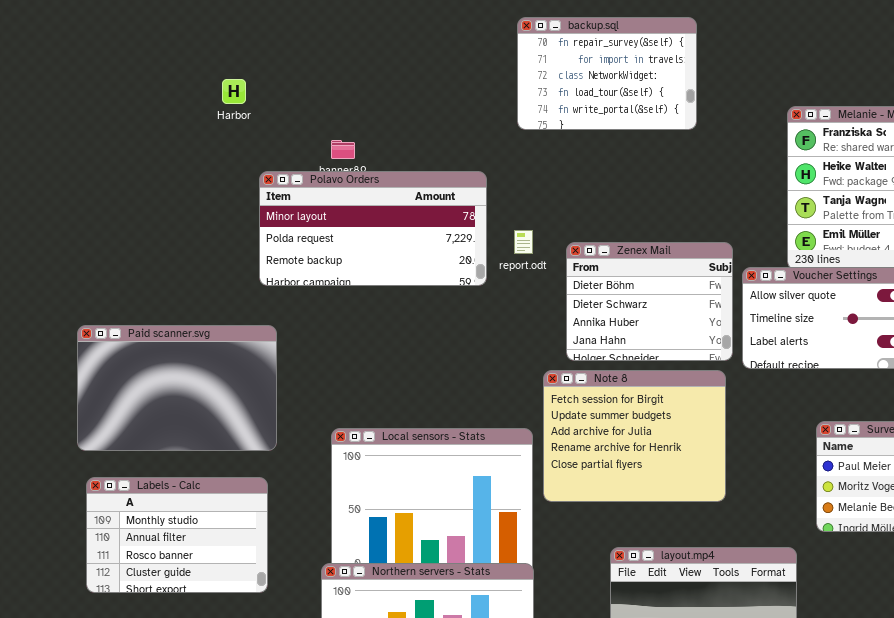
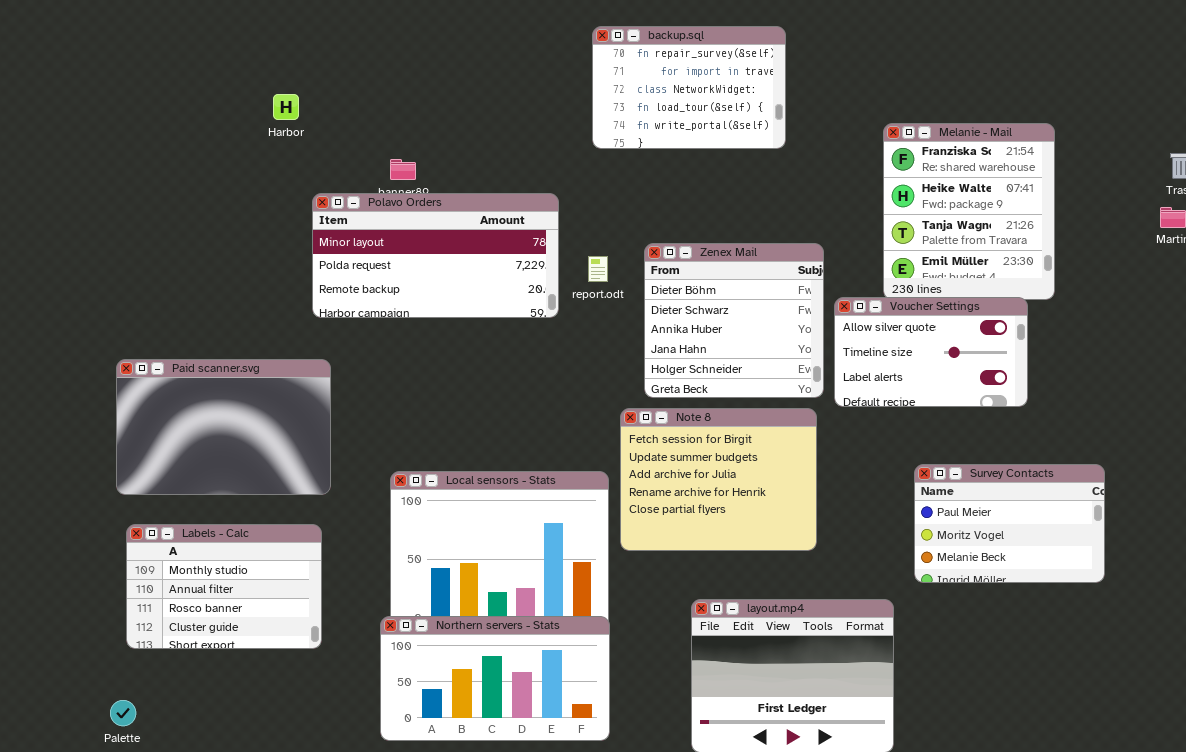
Zenex Mail: [566,242,733,361] -> [644,243,824,398], resized

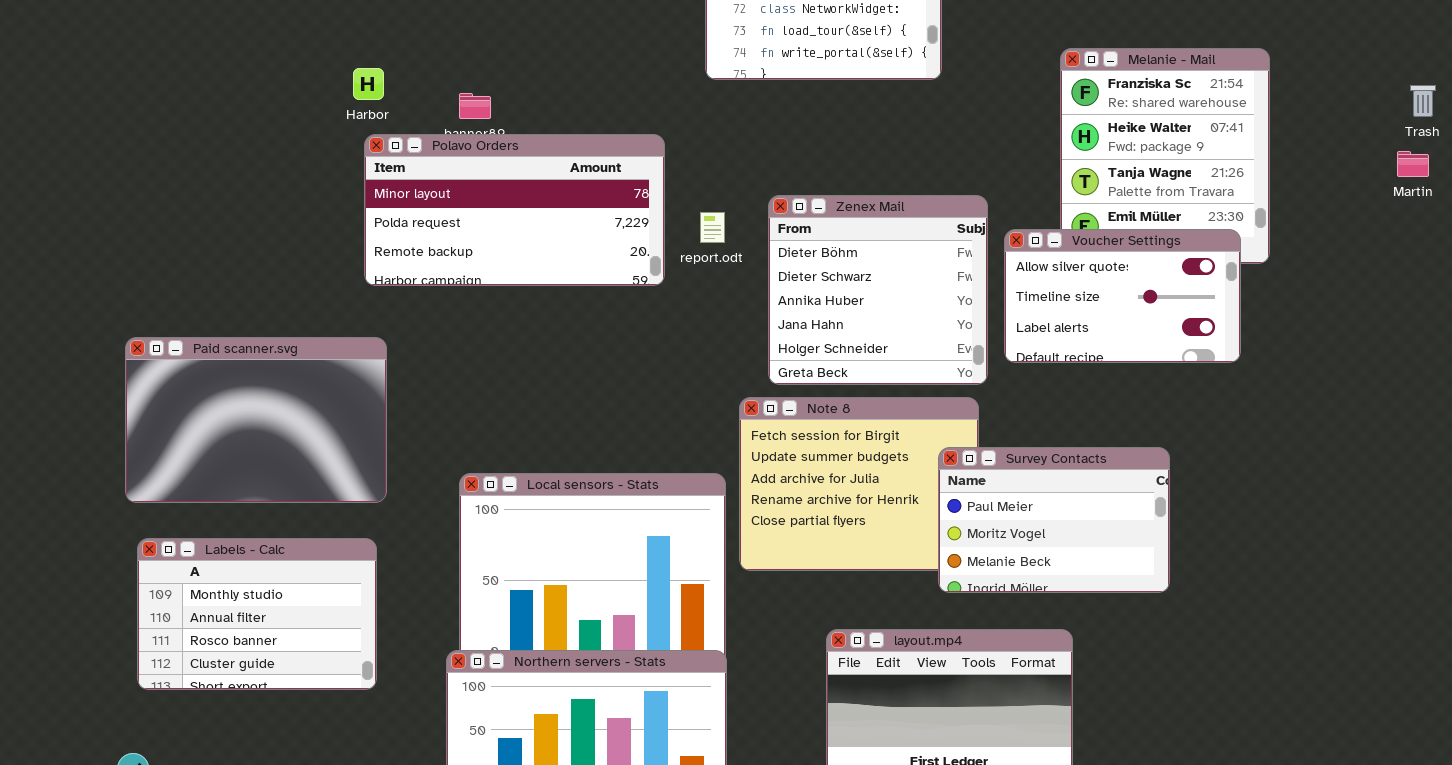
Harbor: [273,94,299,120] -> [353,68,384,100], moved
Voucher Settings: [834,297,1028,407] -> [1004,229,1241,363], moved
Survey Contacts: [914,464,1105,583] -> [938,447,1170,593], moved

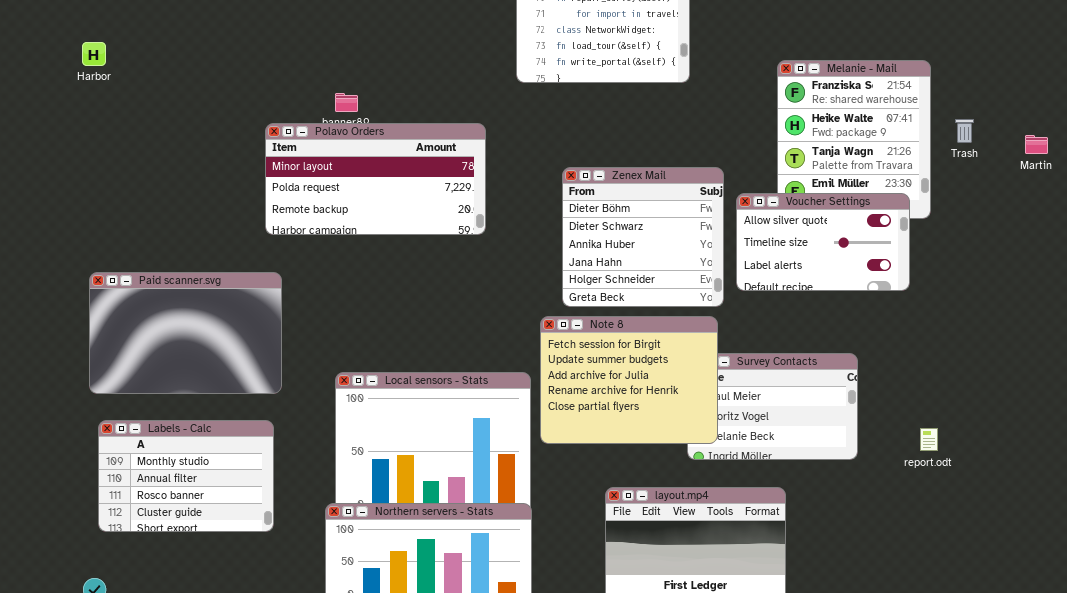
Harbor: [353,68,384,100] -> [82,42,106,66], moved
Trash: [1410,85,1436,117] -> [955,119,974,143], moved
report.odt: [700,212,725,243] -> [920,428,938,451], moved
Note 8: [739,397,979,571] -> [540,316,718,444], raised

